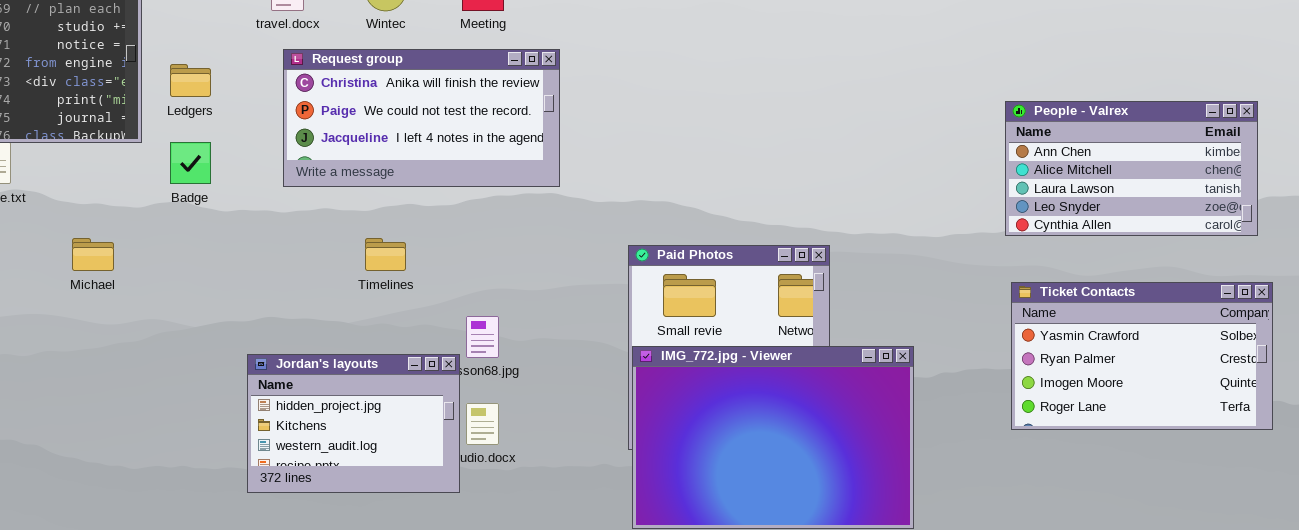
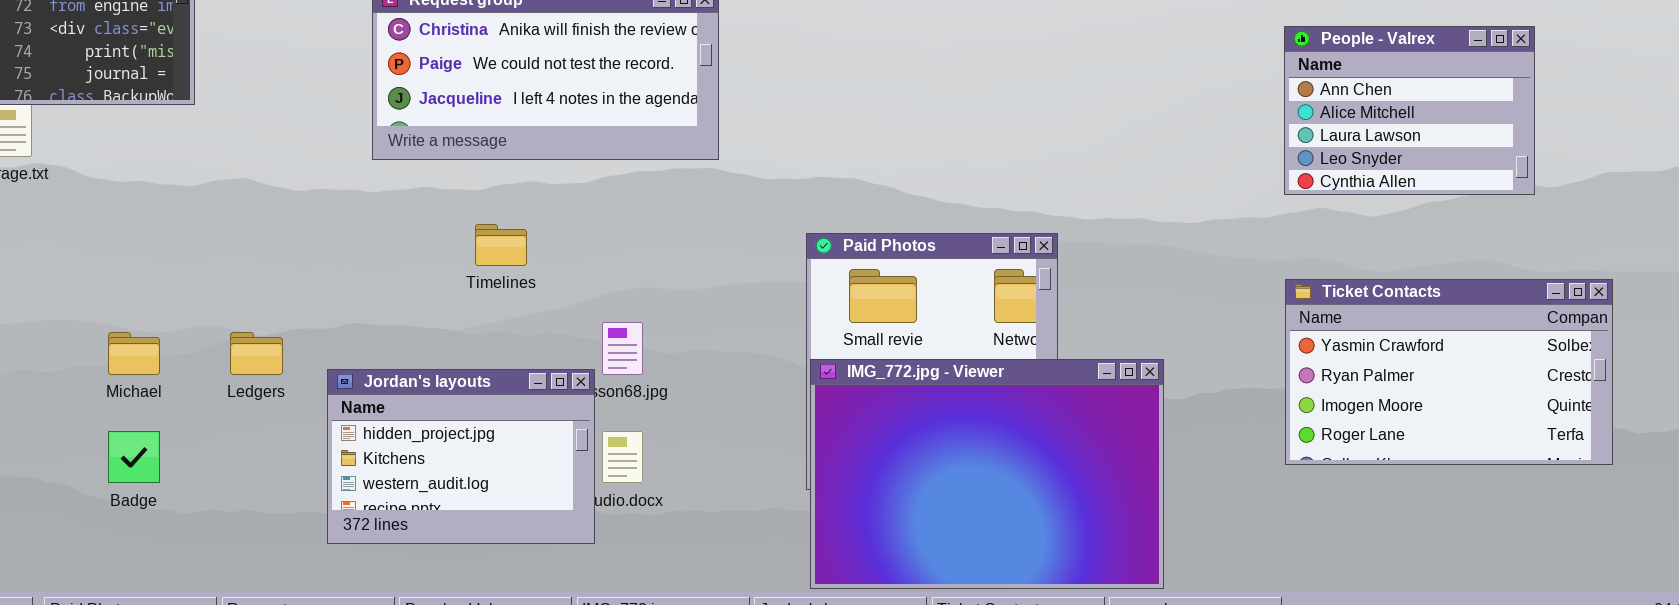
Ledgers: [170,64,211,97] -> [230,332,283,375], moved
People - Valrex: [1005,101,1258,236] -> [1284,26,1535,195], moved, resized
Badge: [170,142,211,184] -> [108,431,160,483], moved
Michael: [72,238,114,271] -> [108,332,160,375], moved

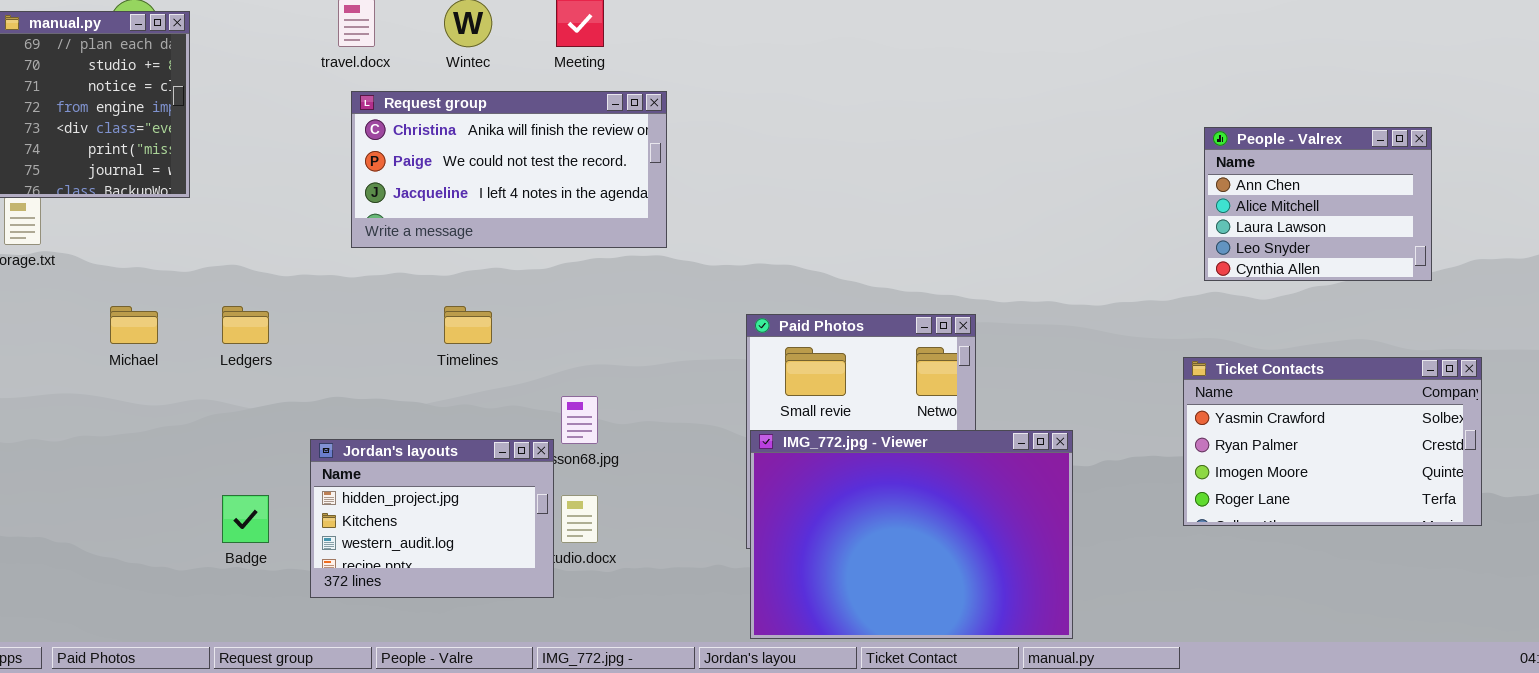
People - Valrex: [1284,26,1535,195] -> [1204,127,1432,281], moved
Michael: [108,332,160,375] -> [110,306,158,344], moved
Ledgers: [230,332,283,375] -> [222,306,269,344], moved
Badge: [108,431,160,483] -> [222,495,269,543], moved

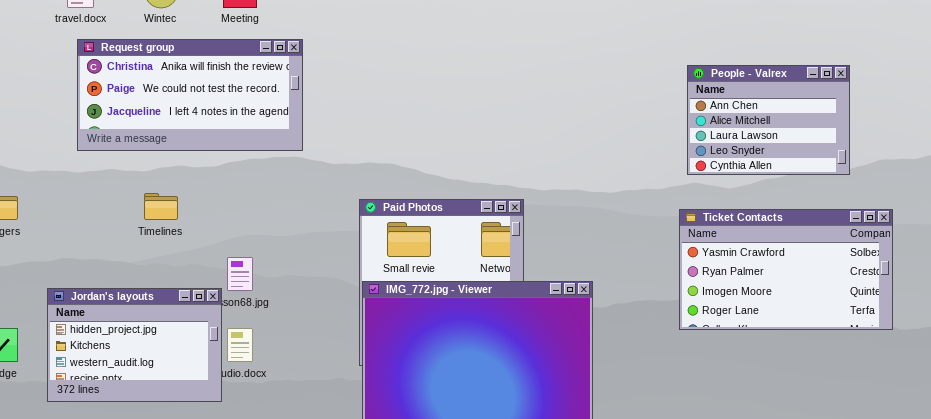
Ticket Contacts: [1183,357,1482,526] -> [679,209,893,330], moved

